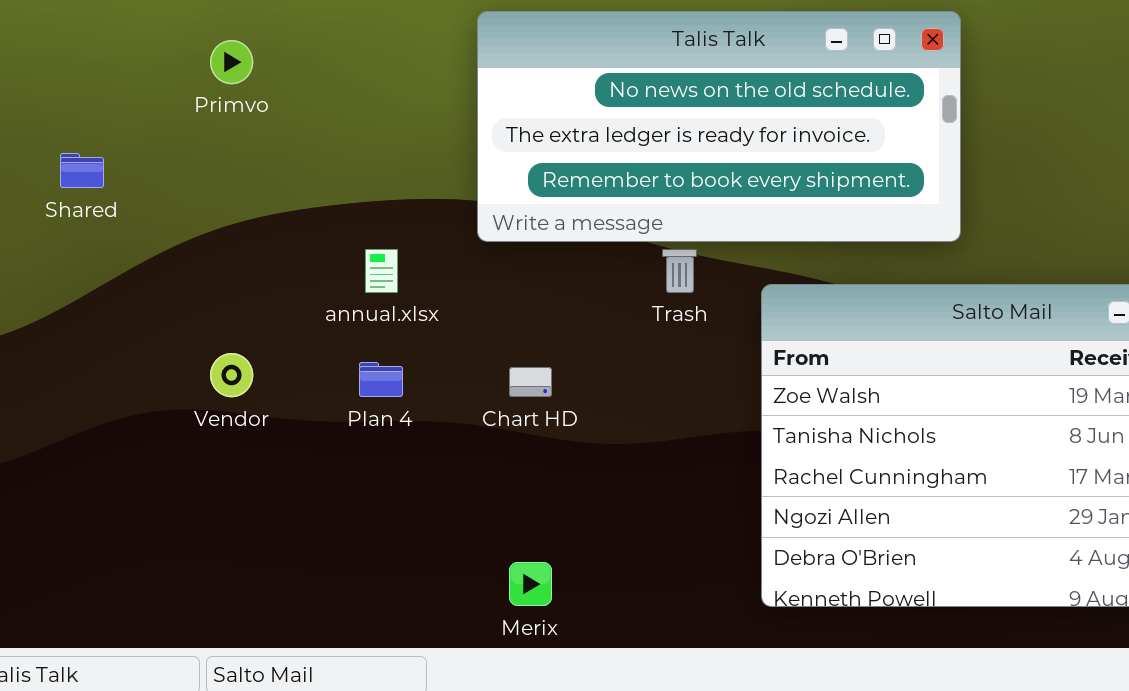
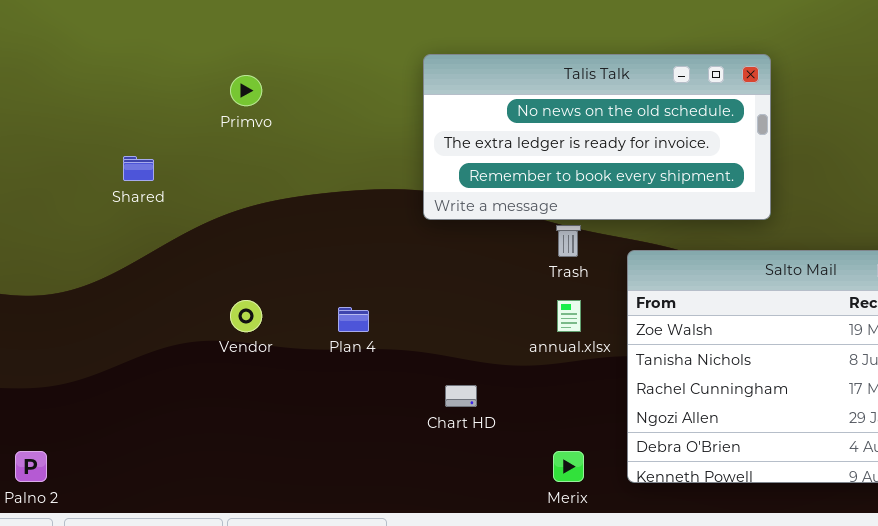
annual.xlsx: [365,249,398,293] -> [557,300,581,332], moved
Chart HD: [509,367,552,397] -> [445,385,477,407], moved
Merix: [509,562,552,606] -> [553,451,584,482], moved

